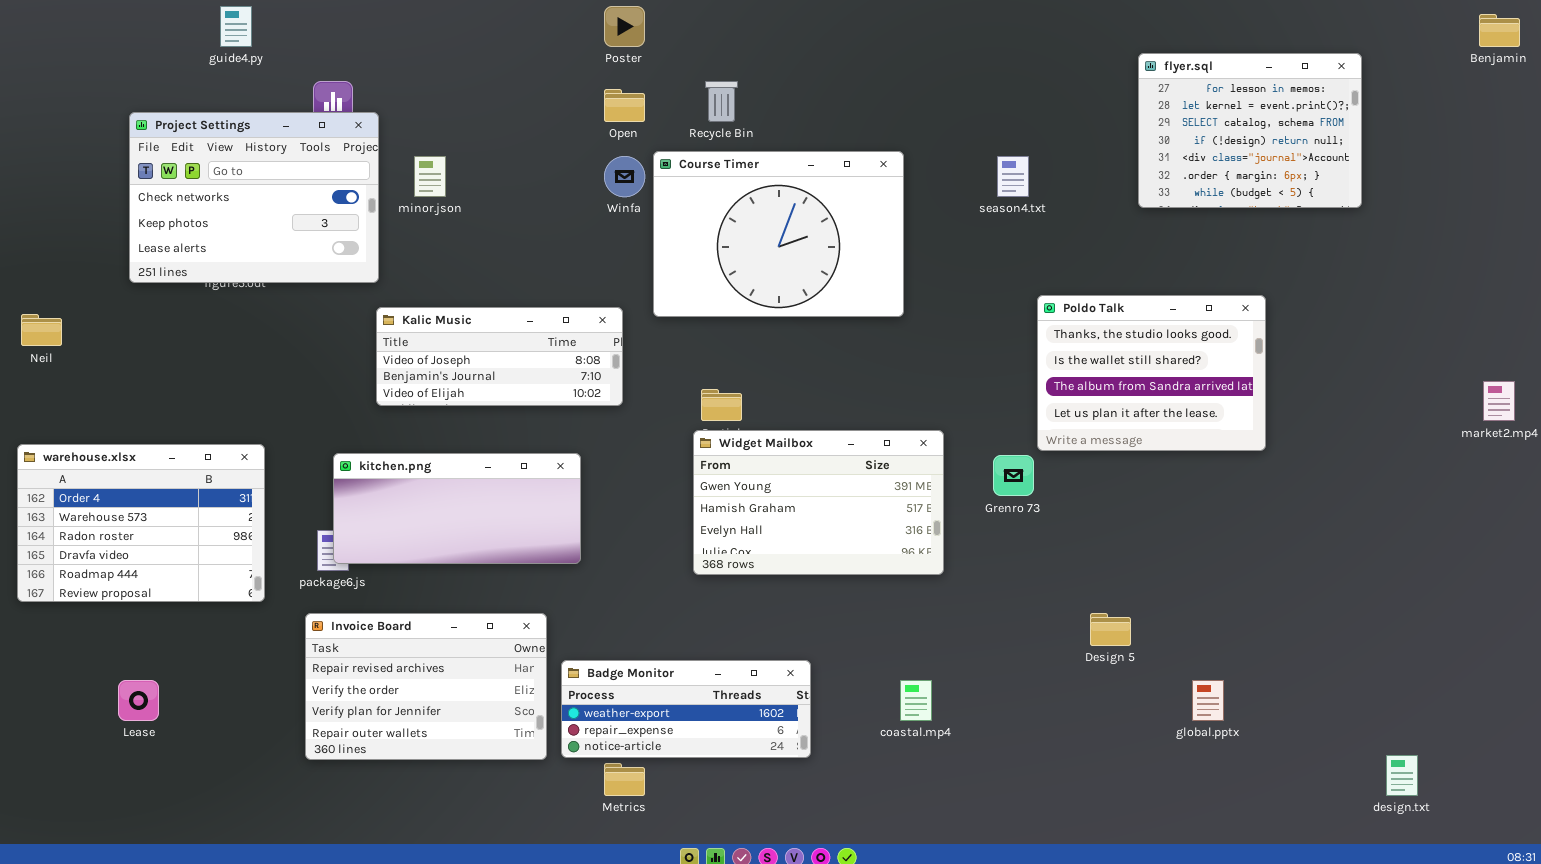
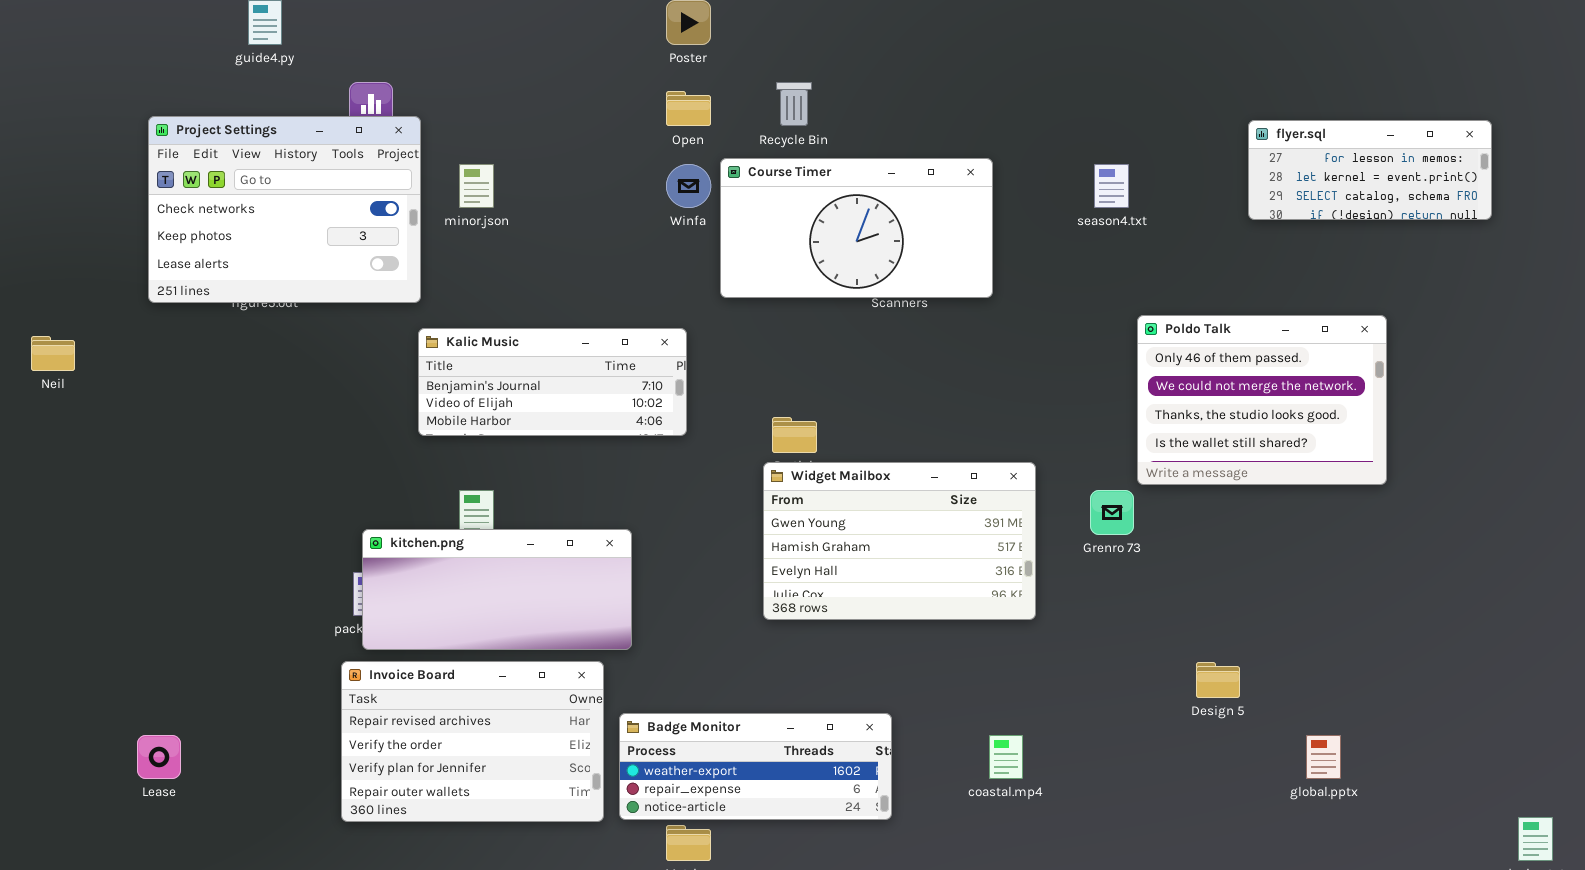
flyer.sql: [1138,53,1362,208] -> [1248,120,1492,220], resized
Course Timer: [653,151,904,317] -> [720,158,993,298], resized
Poldo Talk: [1037,295,1266,451] -> [1137,315,1387,485], scrolled up 2 rows
Kalic Music: [376,307,623,406] -> [418,328,687,436], scrolled down 1 row
warehouse.xlsx: [17,444,265,602] -> none, closed
kitchen.png: [333,453,581,564] -> [362,529,632,650], moved

